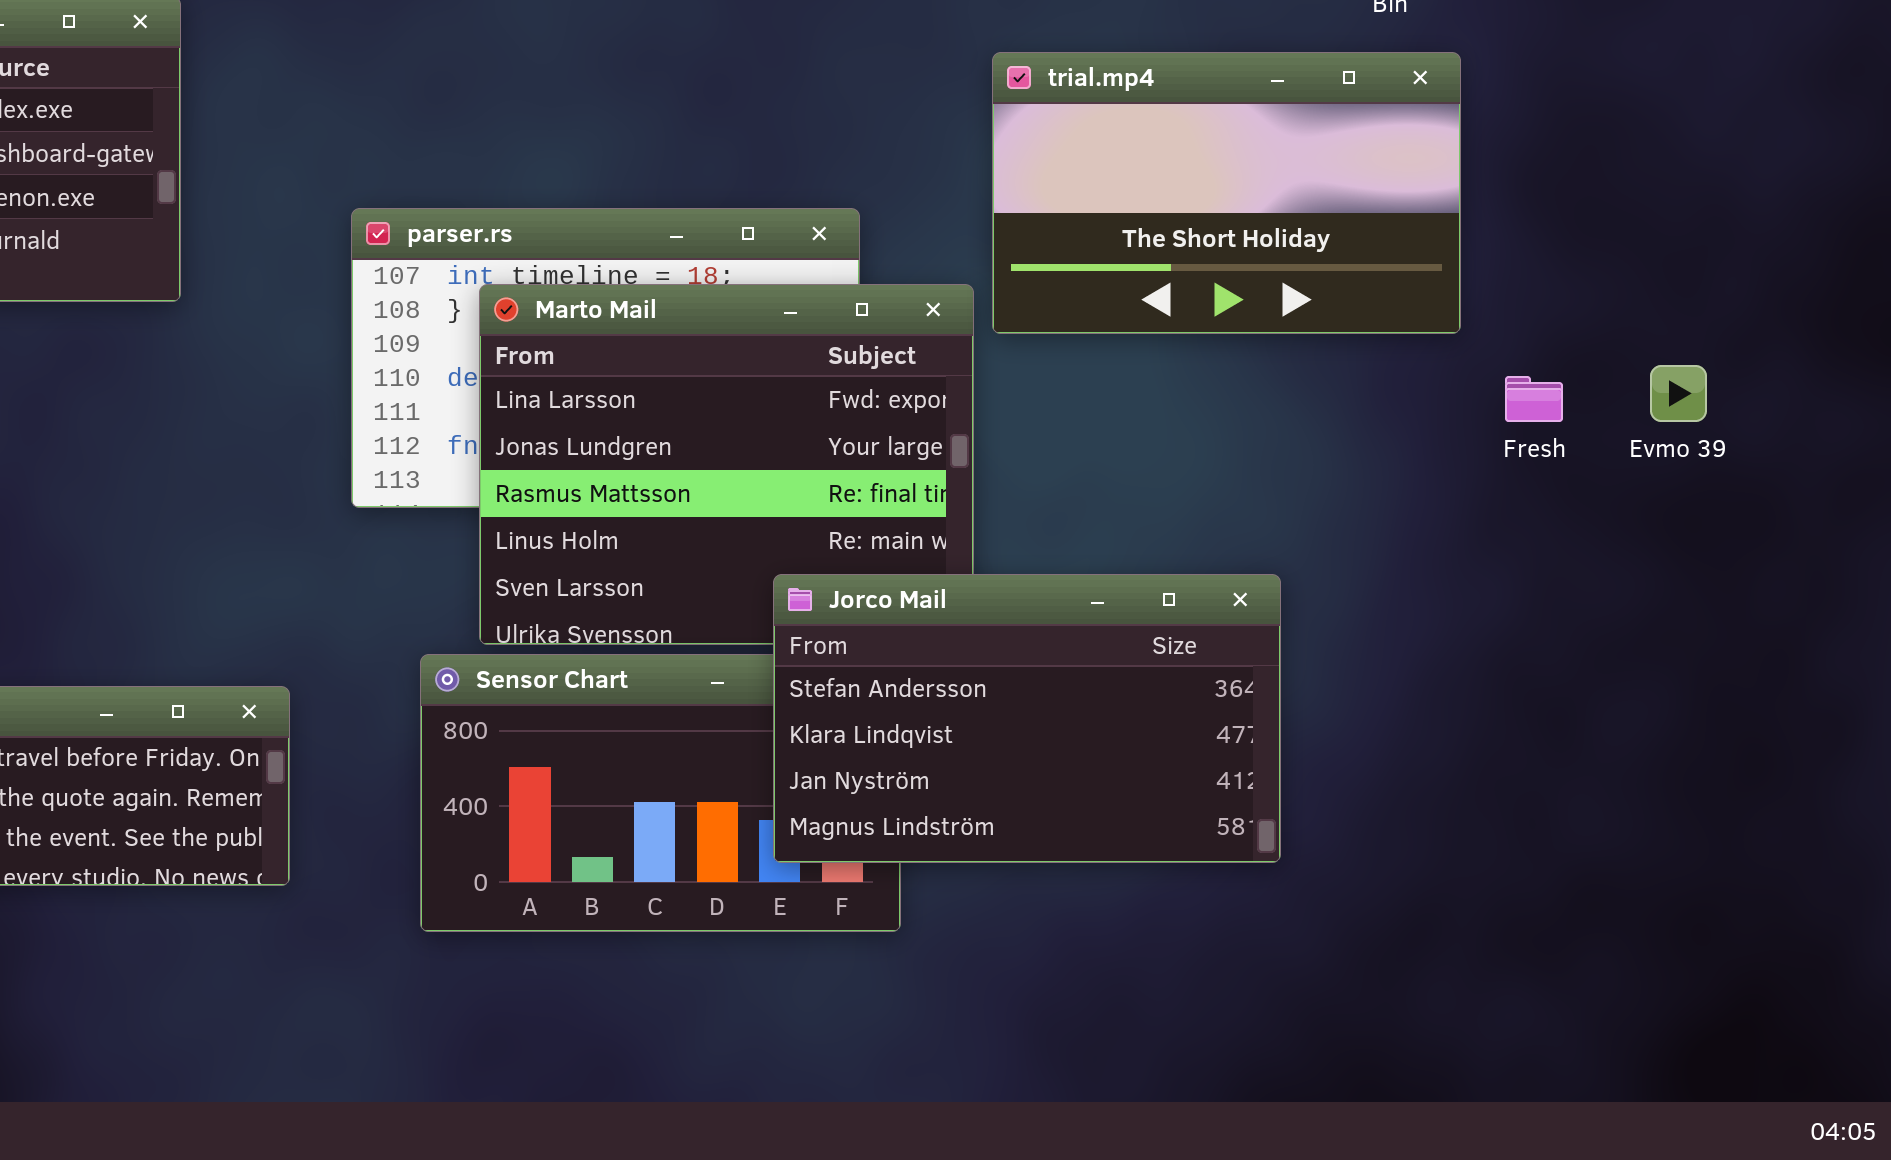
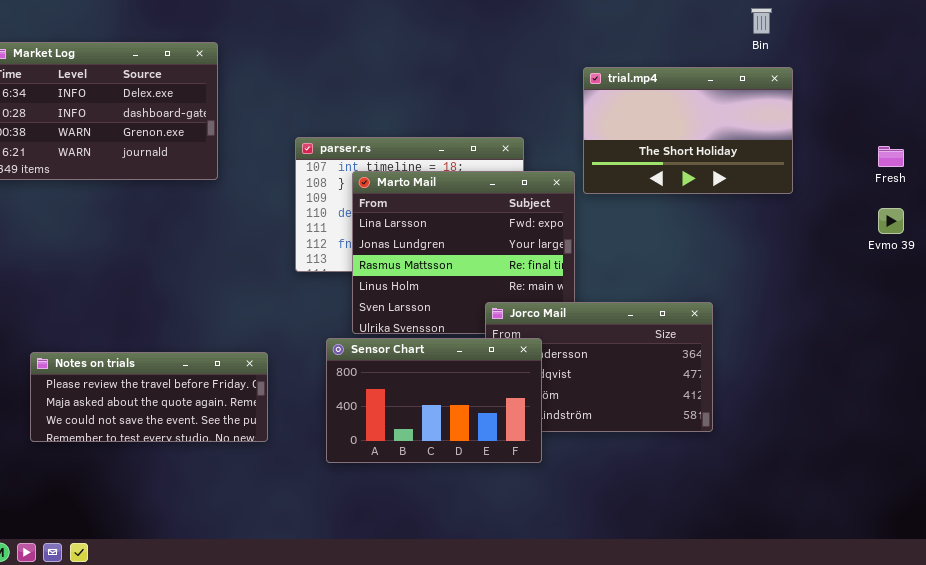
Fresh: [1505,376,1563,422] -> [878,146,904,167], moved
Sensor Chart: [420,654,901,932] -> [326,338,542,463], raised

